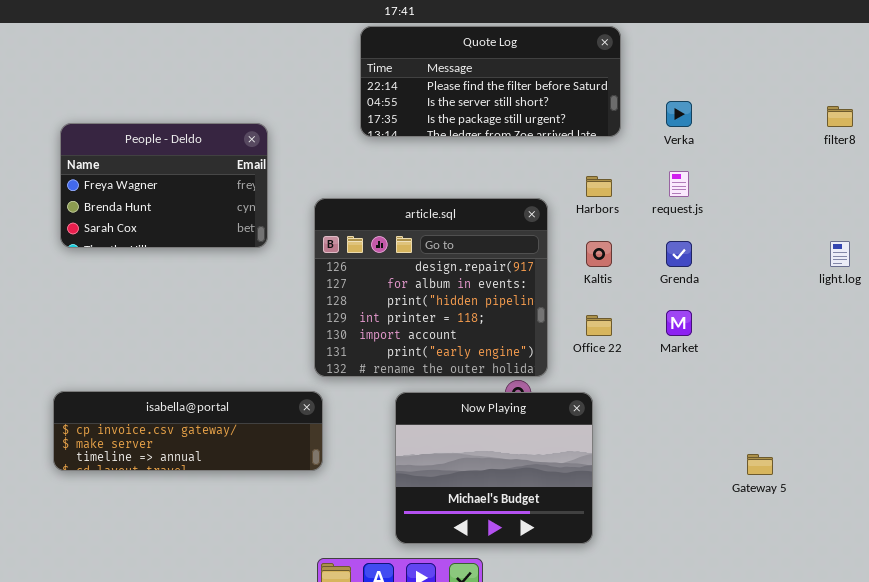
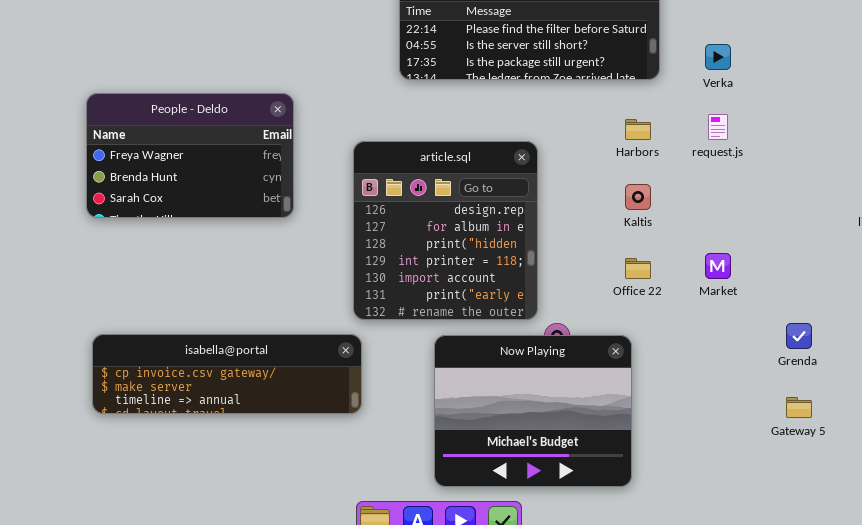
People - Deldo: [60,123,268,248] -> [86,93,294,218], moved
article.sql: [314,198,548,377] -> [353,141,538,320], resized
Grenda: [666,241,692,267] -> [786,323,812,349], moved

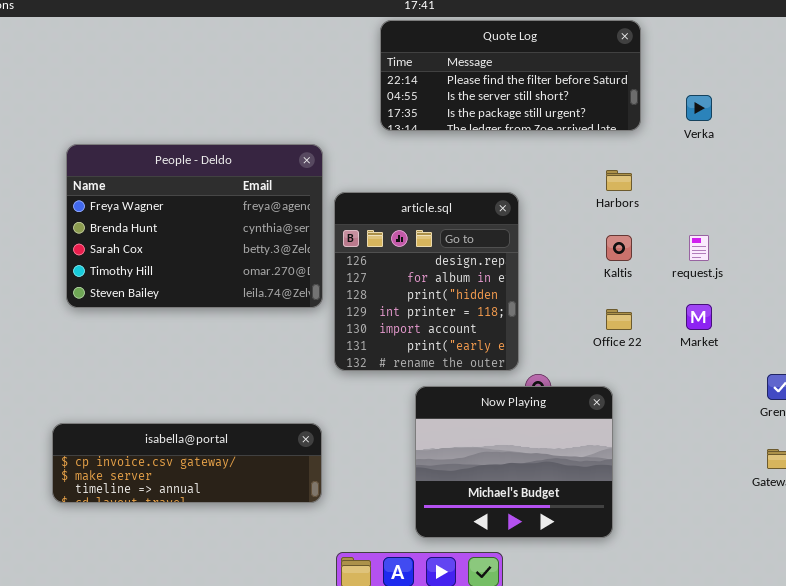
People - Deldo: [86,93,294,218] -> [66,144,323,308], resized
request.js: [708,114,728,140] -> [689,235,709,261], moved
isabella@portal: [92,334,362,414] -> [52,423,322,503], moved

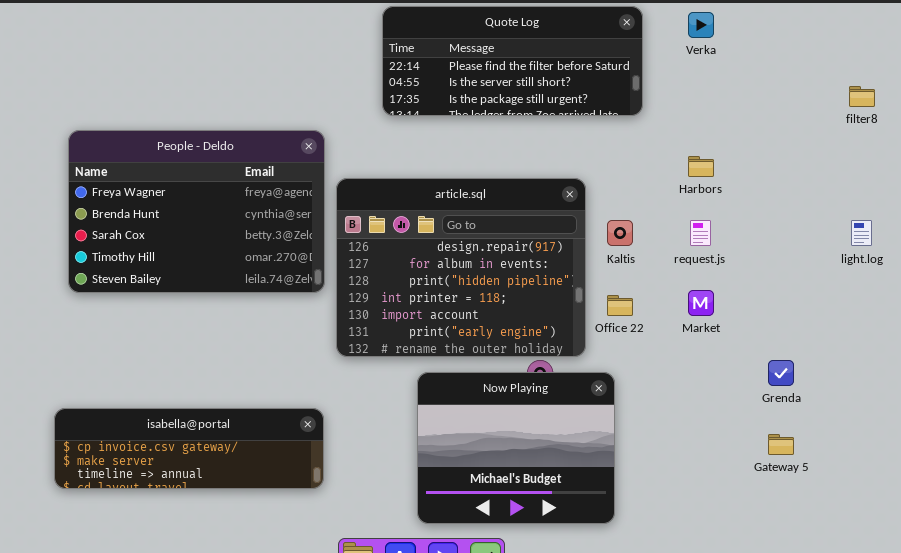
Verka: [686,95,712,121] -> [688,12,714,38], moved
Harbors: [606,170,632,191] -> [688,156,714,177], moved
article.sql: [334,192,519,371] -> [336,178,586,357], resized

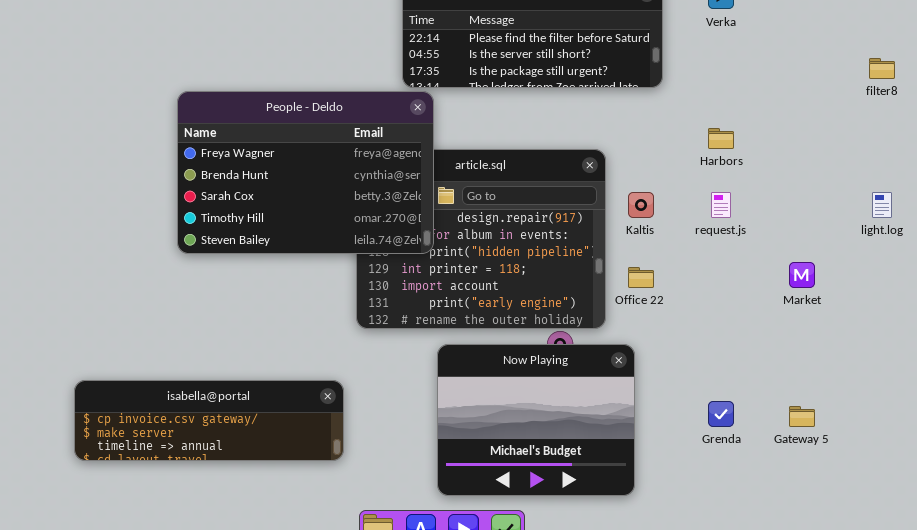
People - Deldo: [68,130,325,293] -> [177,91,434,254], moved
Market: [688,290,714,316] -> [789,262,815,288], moved
Grenda: [768,360,794,386] -> [708,401,734,427], moved

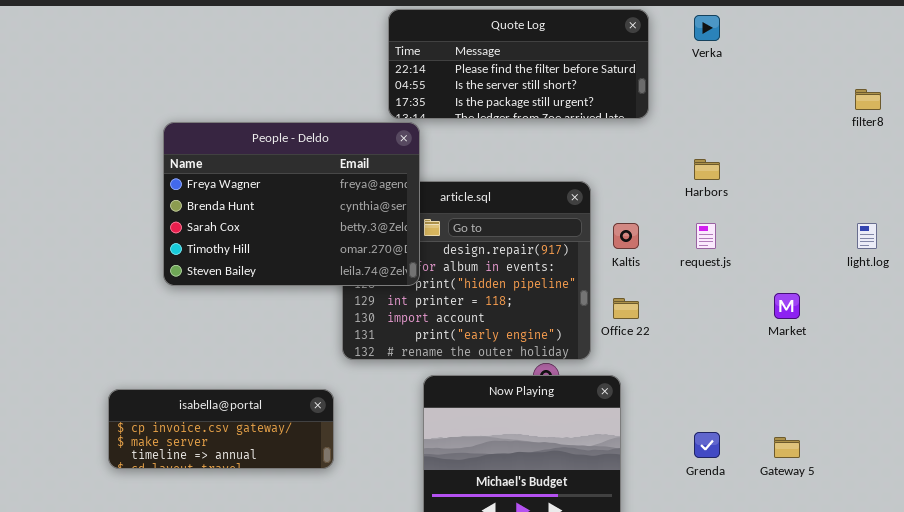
isabella@portal: [74,380,344,461] -> [108,389,334,469], moved, resized

